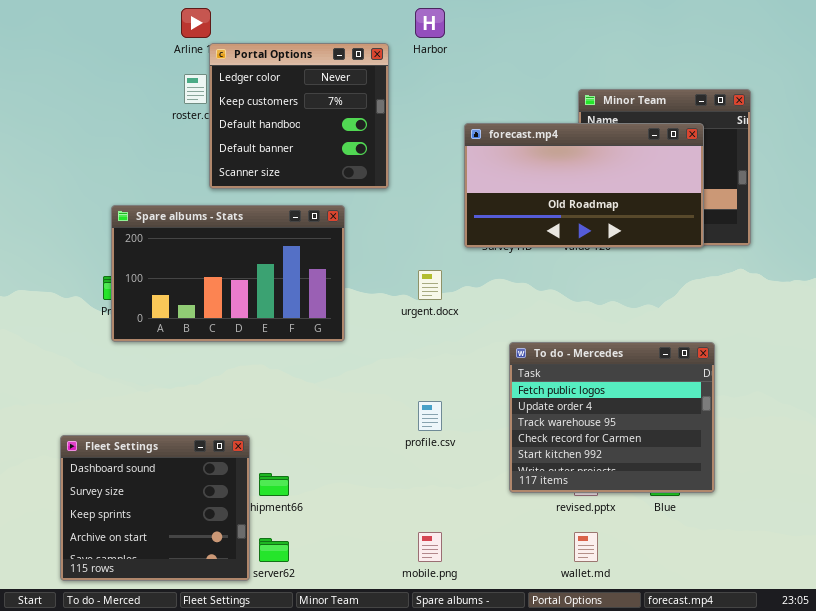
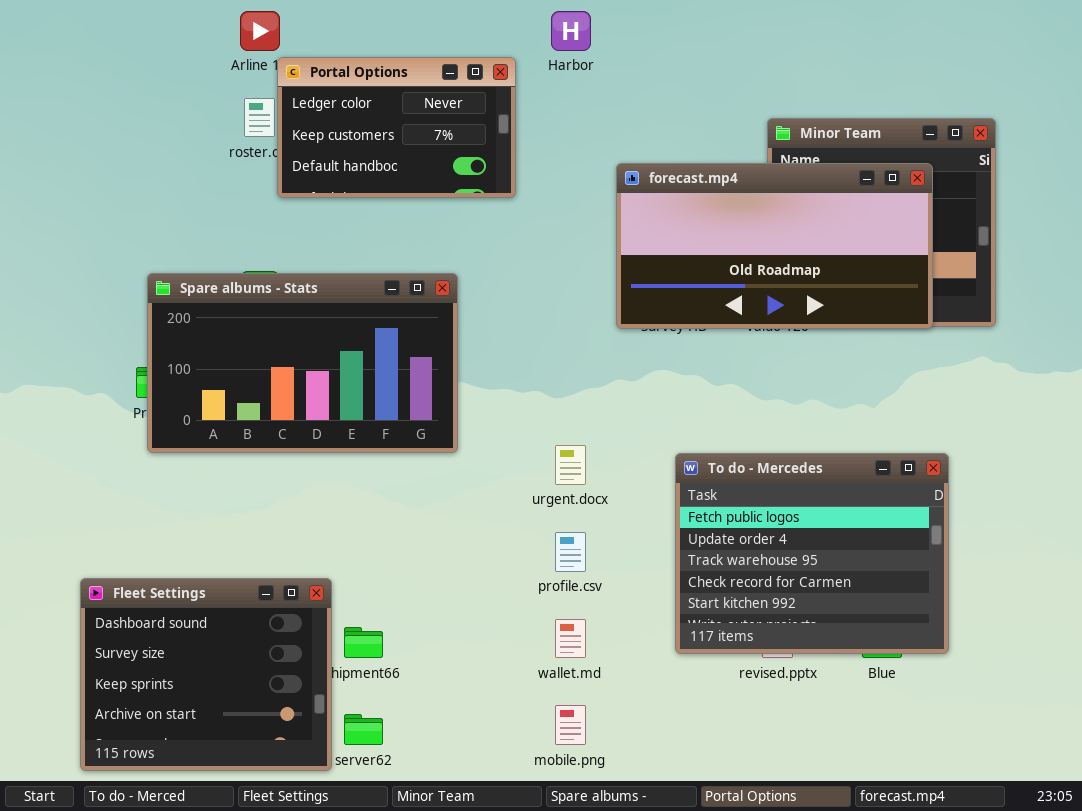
Portal Options: [209,43,389,189] -> [277,57,516,198], resized
urgent.docx: [418,270,442,300] -> [555,445,586,485], moved
wallet.md: [574,532,598,562] -> [555,619,586,658], moved

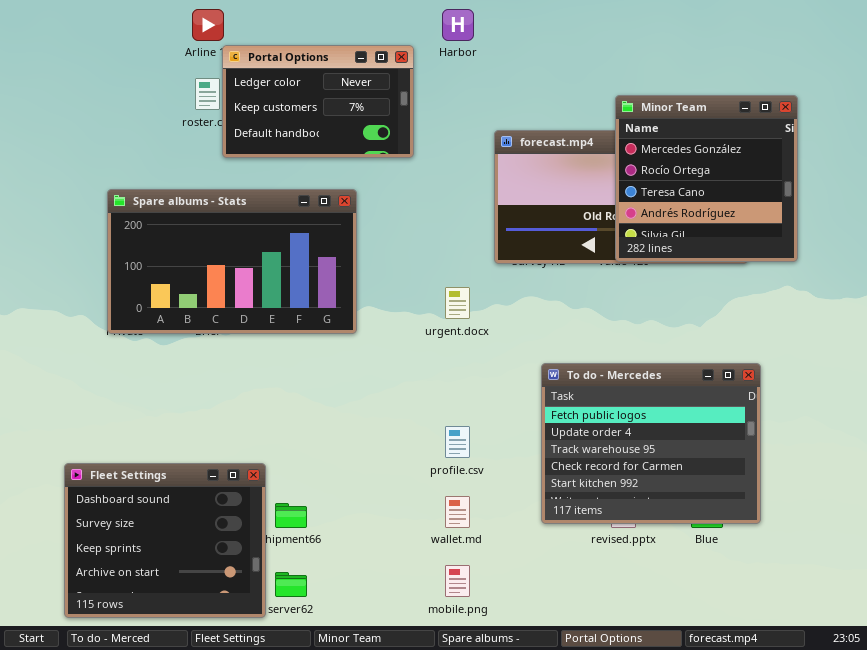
Minor Team: [767,118,996,327] -> [615,95,798,262], raised
Spare albums - Stats: [147,273,458,453] -> [107,189,357,334], moved
urgent.docx: [555,445,586,485] -> [445,287,470,319], moved

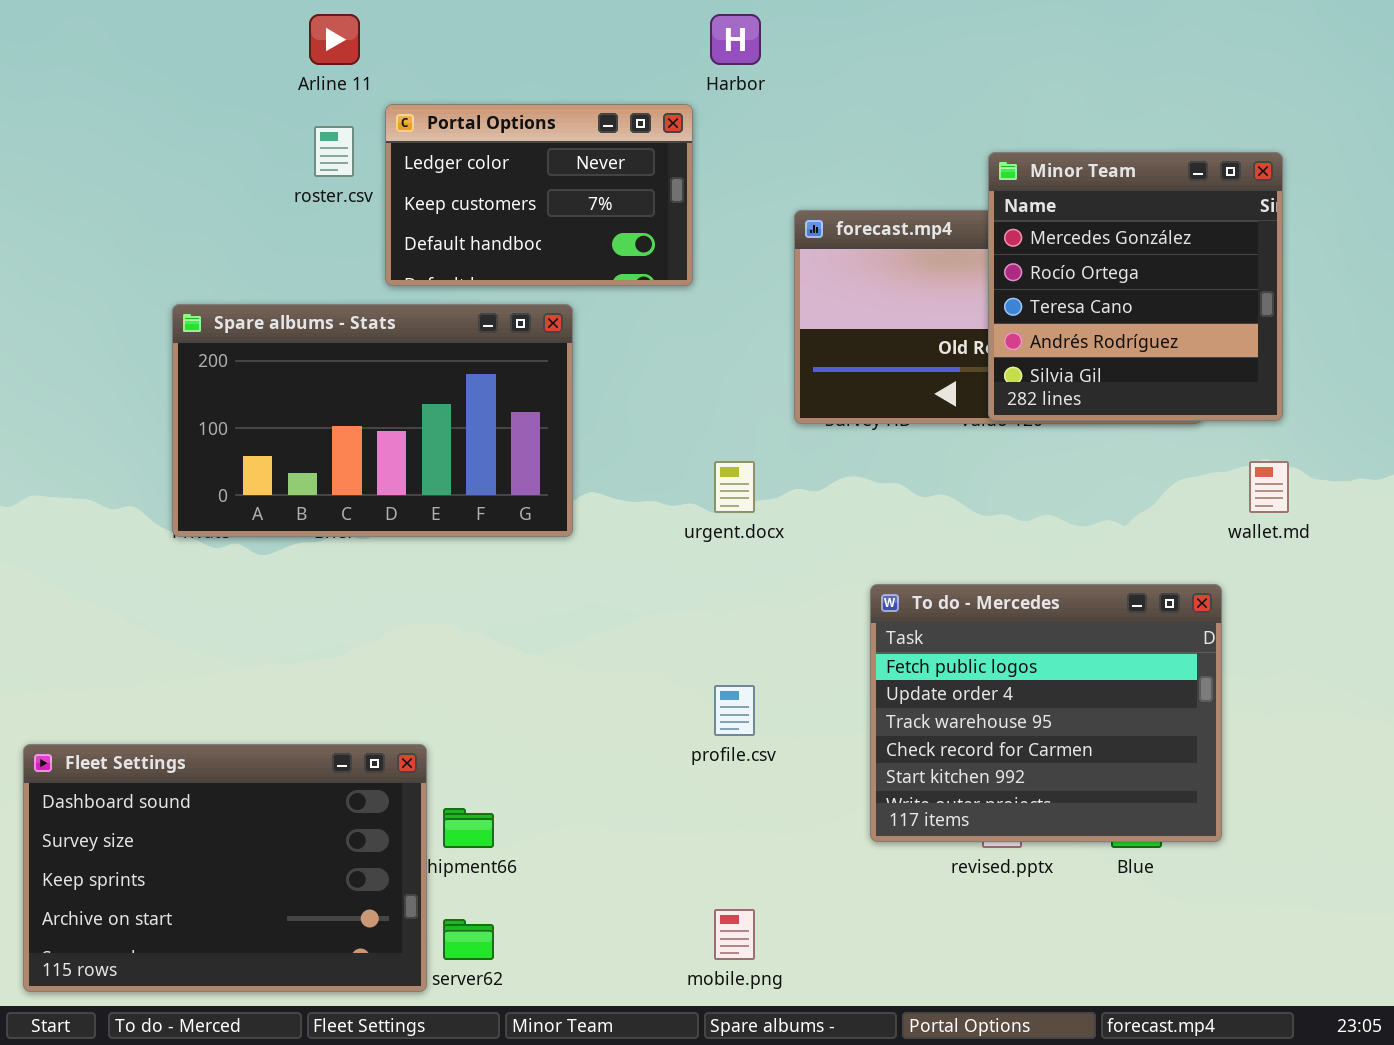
Portal Options: [222,45,414,158] -> [385,104,693,286], moved
Fleet Settings: [64,463,266,618] -> [23,744,427,992], resized
wallet.md: [445,496,470,528] -> [1249,461,1289,513], moved

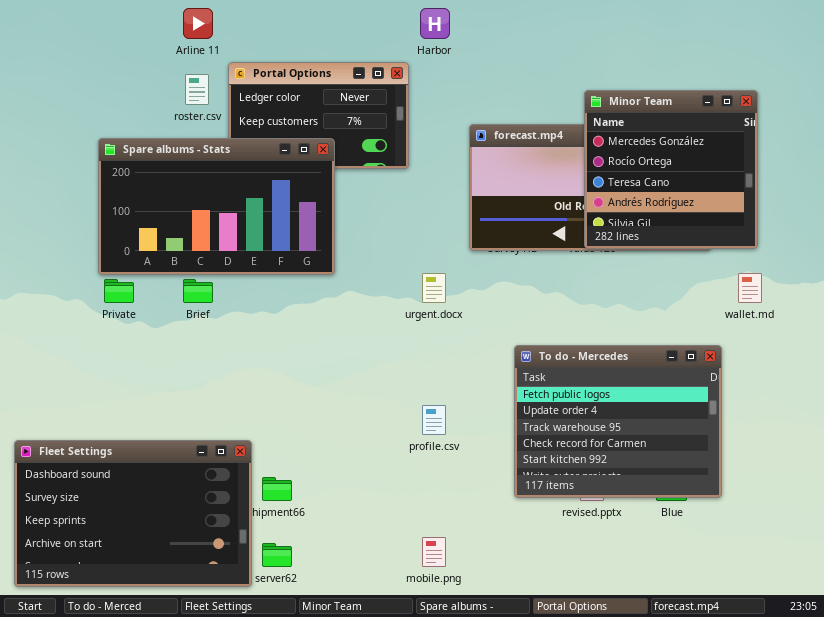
Spare albums - Stats: [172,304,573,537] -> [98,138,335,275], moved

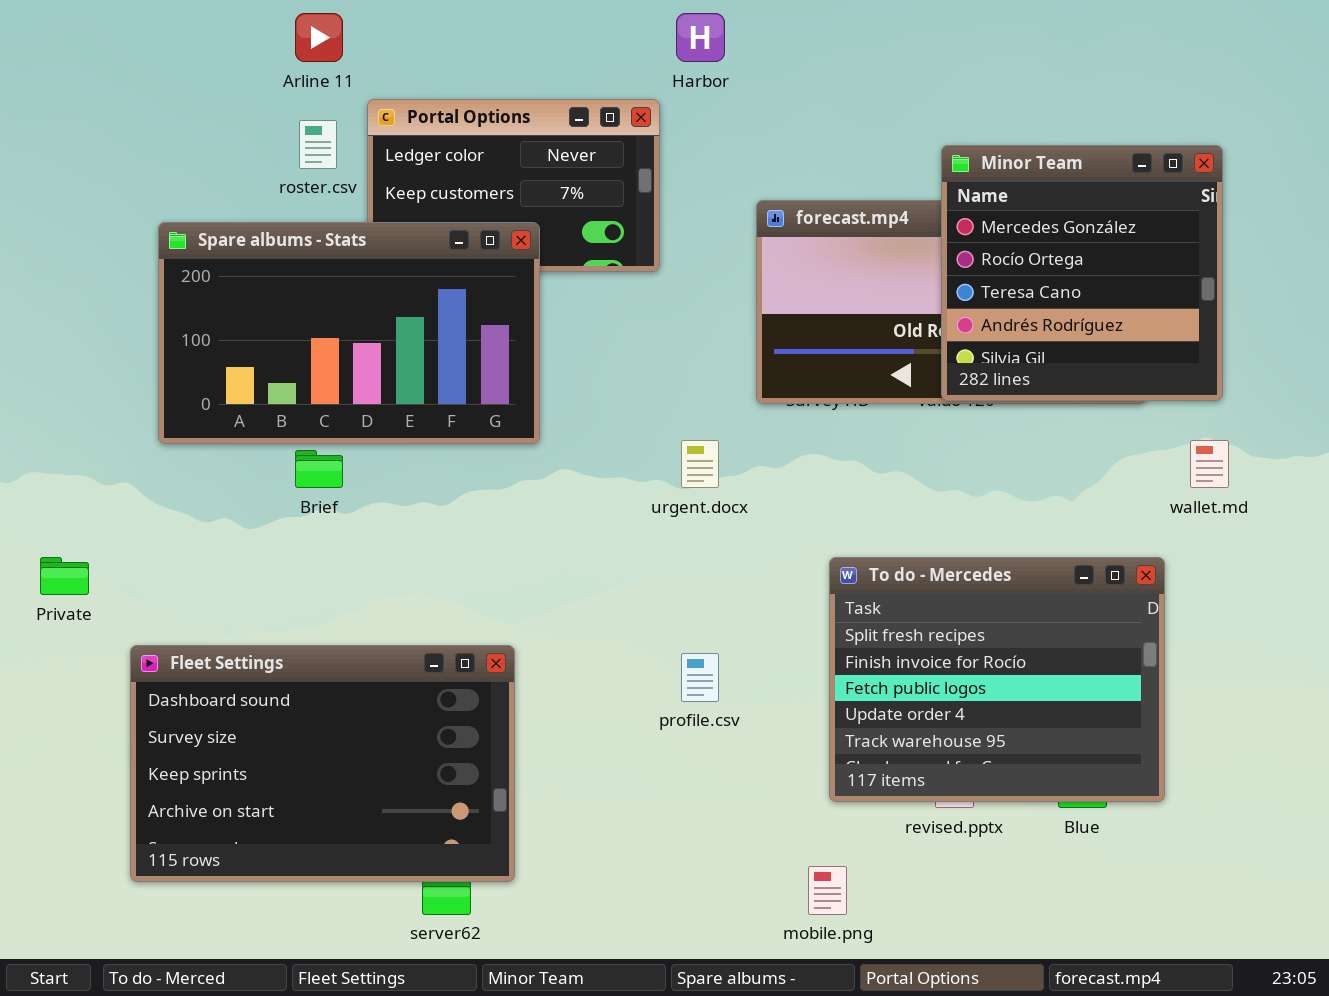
Private: [104,279,134,303] -> [40,557,89,595], moved
To do - Mercedes: [514,345,722,498] -> [829,557,1165,802], scrolled up 2 rows
Fleet Settings: [14,440,252,587] -> [130,645,515,882], moved
mobile.png: [422,537,446,567] -> [808,866,847,915], moved

